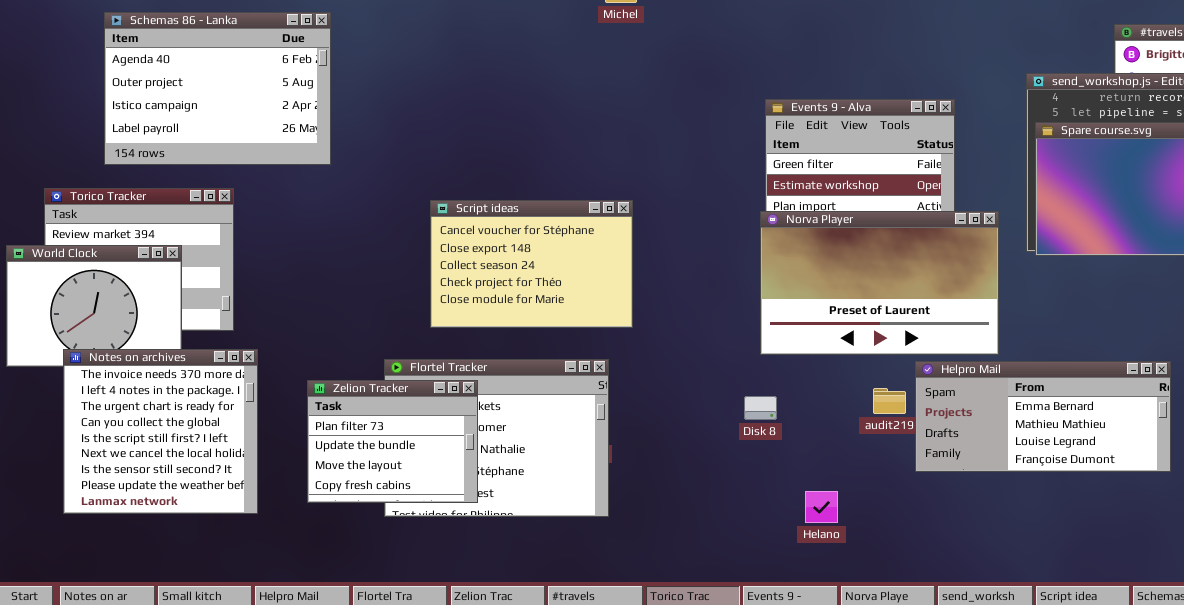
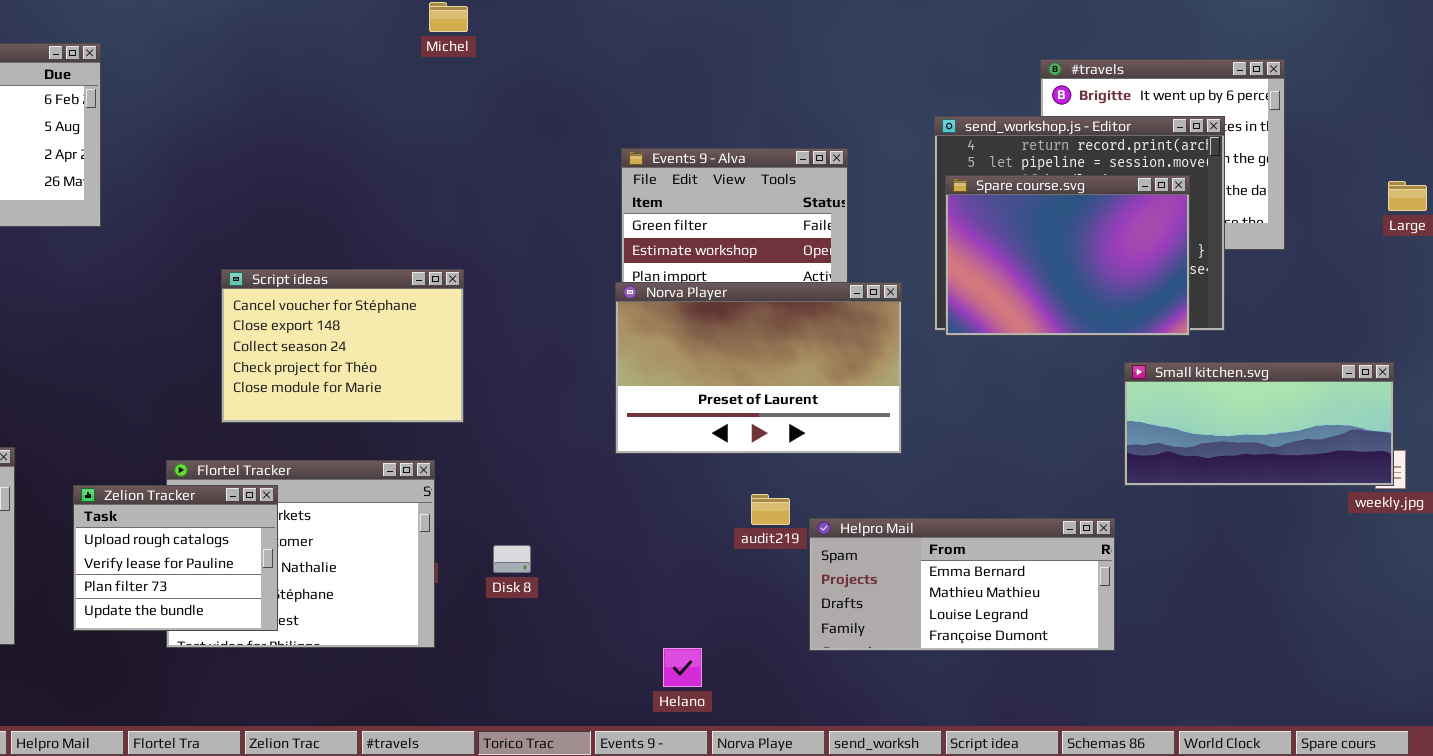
Helpro Mail: [915,361,1171,472] -> [809,518,1115,651], moved
Zelion Tracker: [307,380,478,503] -> [73,485,278,631], scrolled up 2 rows
Disk 8: [744,396,777,420] -> [493,545,531,573], moved
Helano: [805,491,838,523] -> [663,648,702,687], moved

